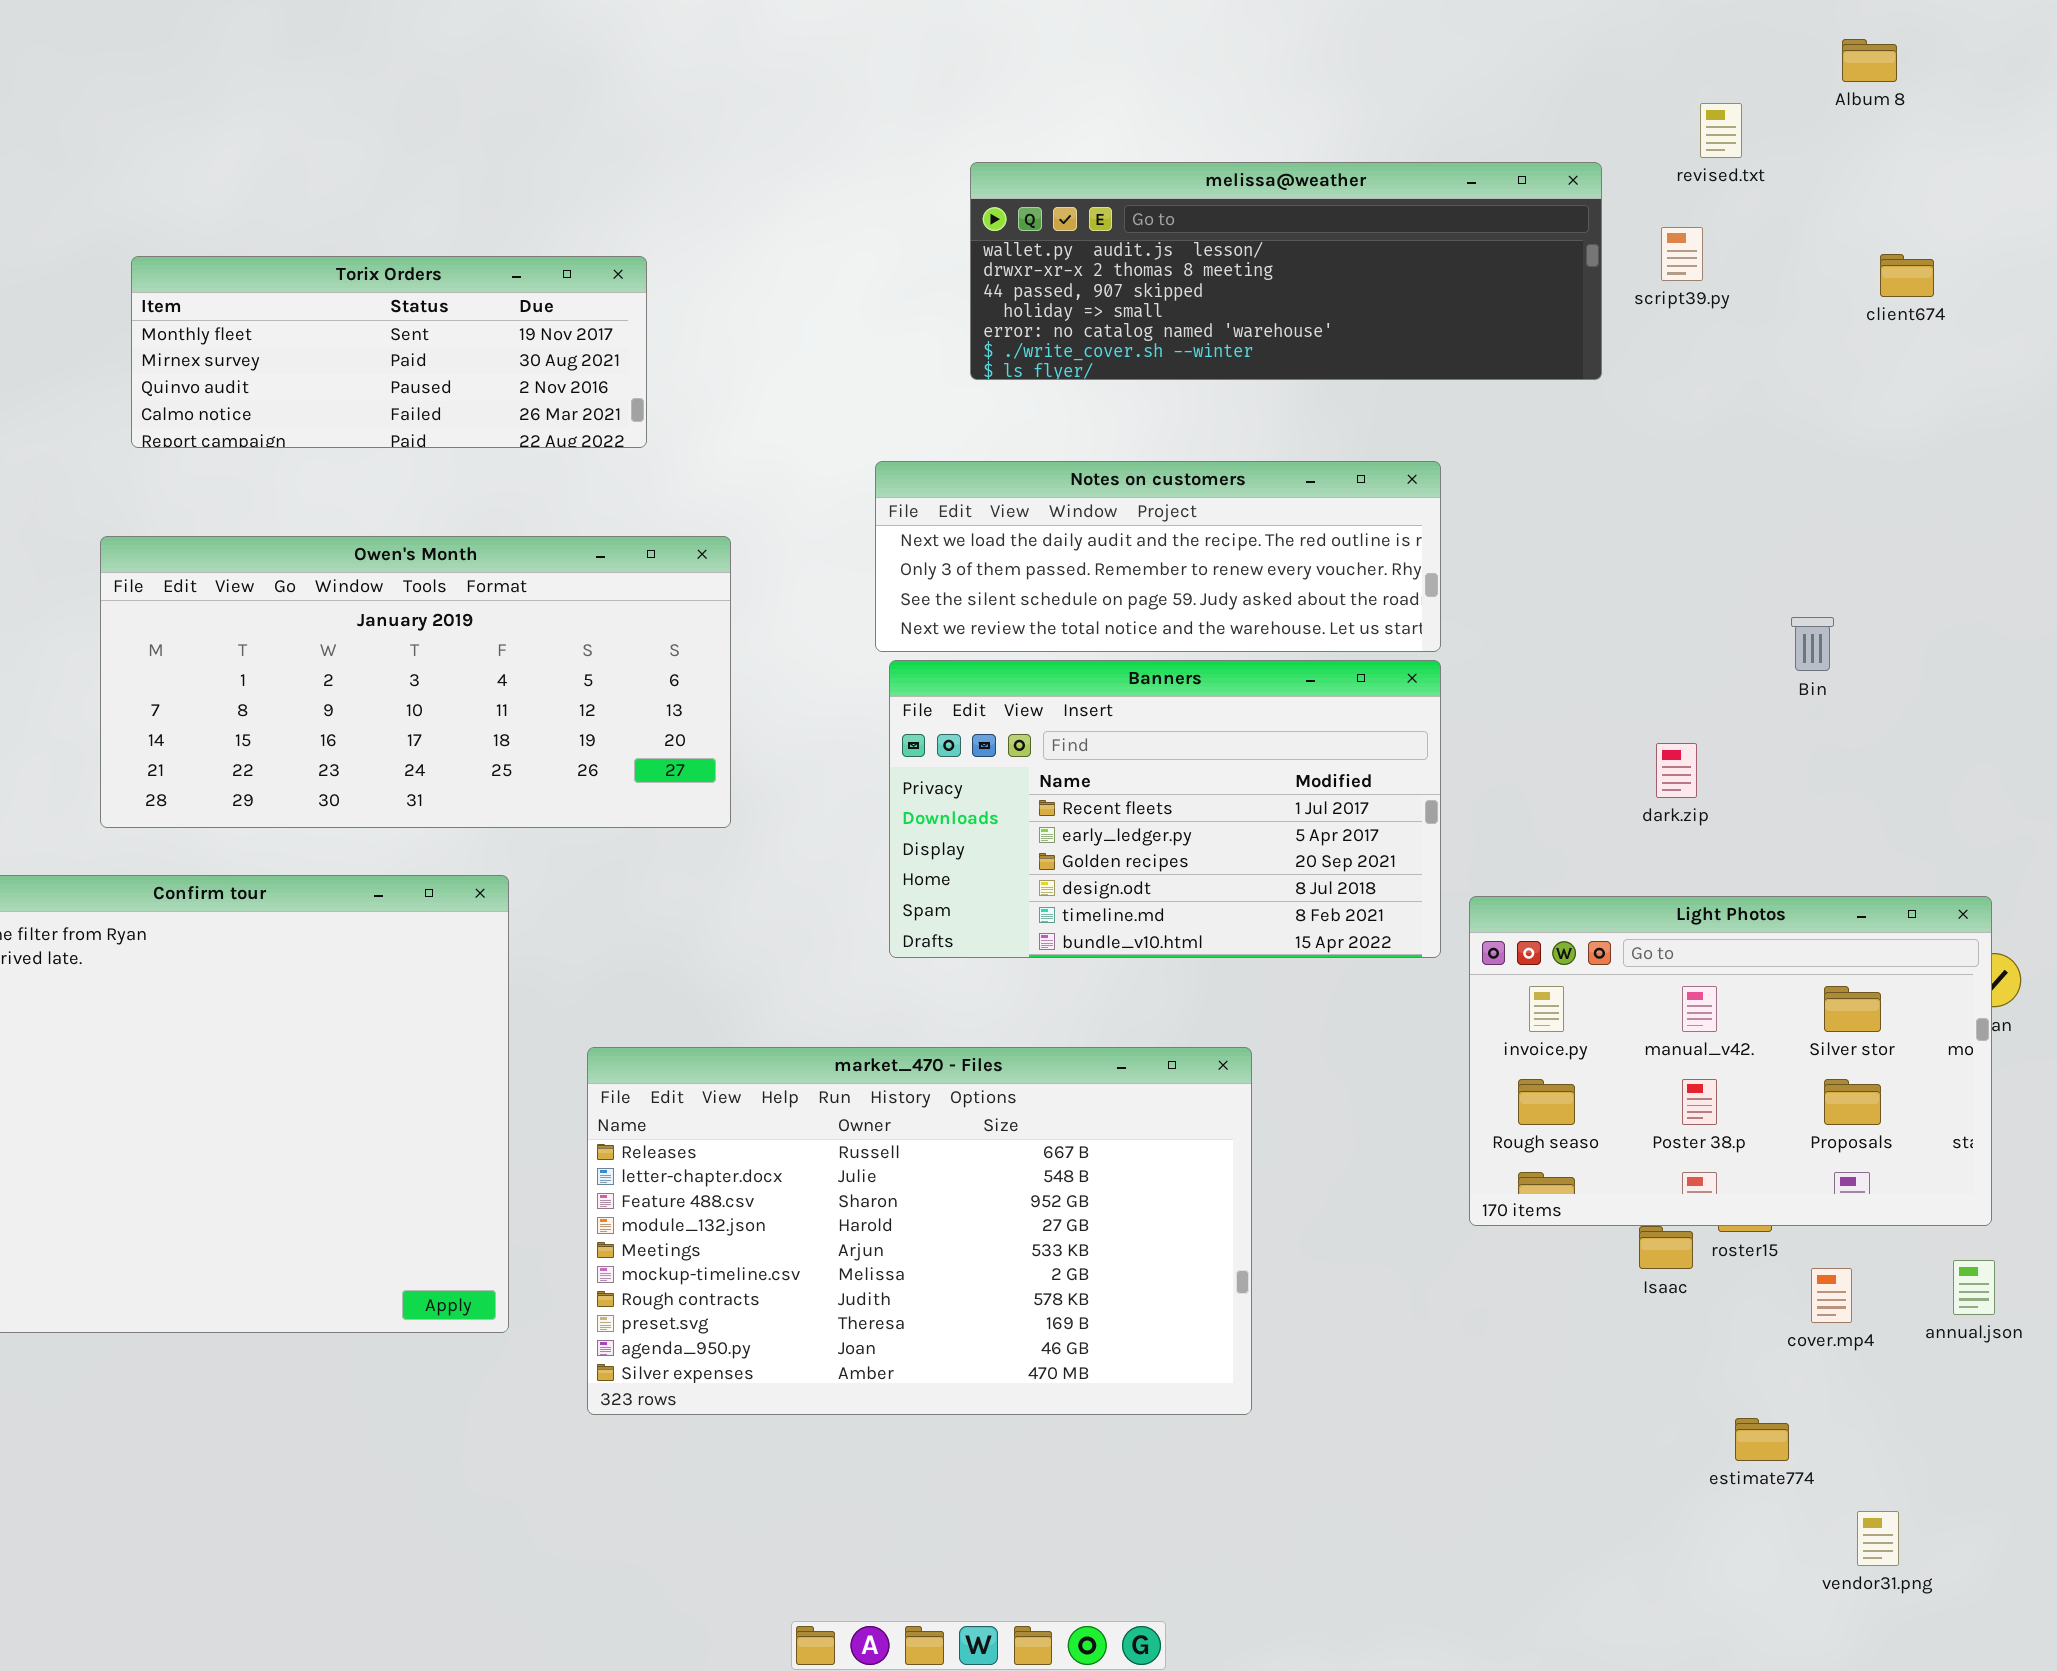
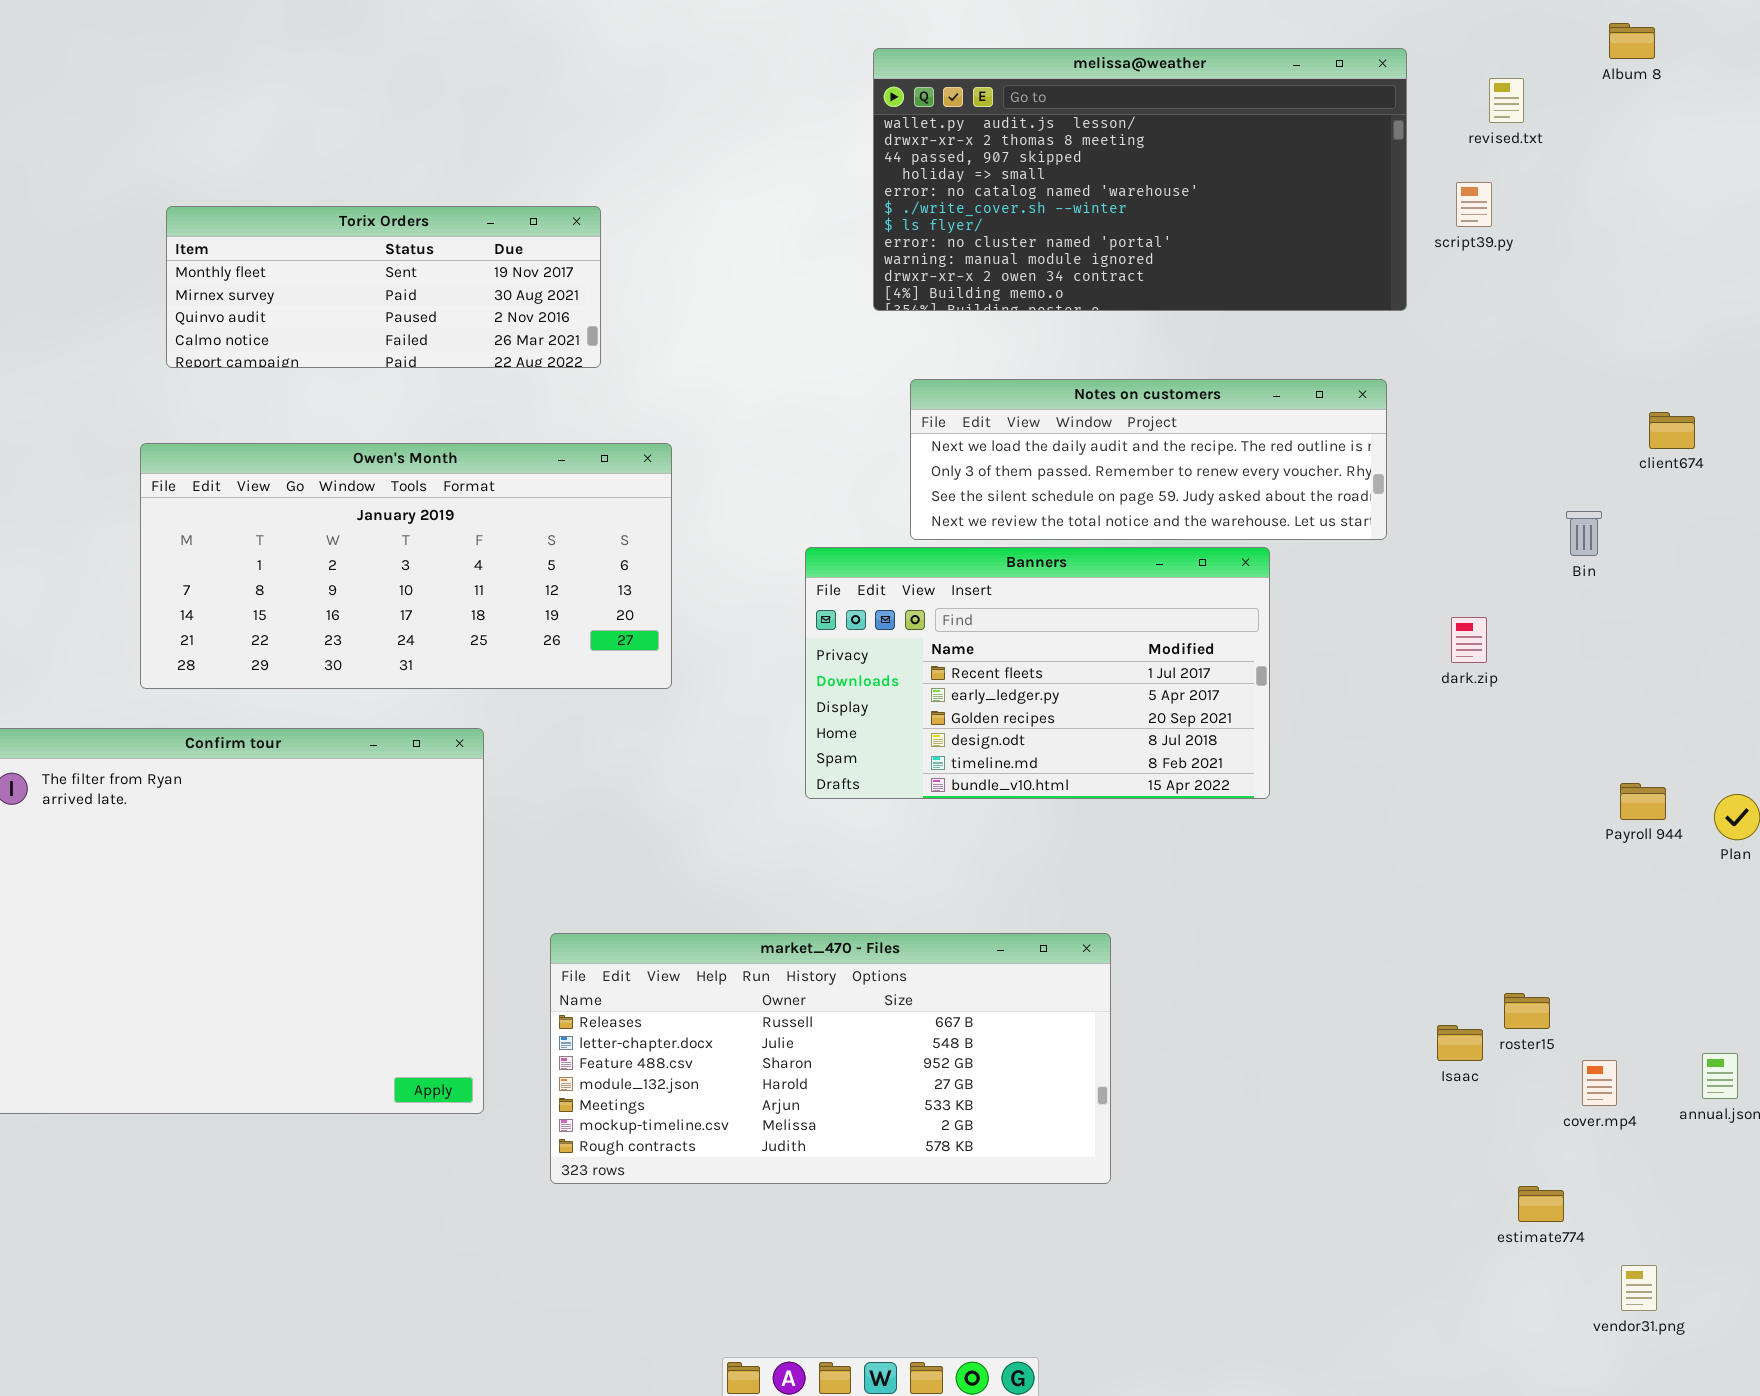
melissa@weather: [970,162,1602,380] -> [873,48,1407,311], resized
client674: [1880,254,1934,297] -> [1649,412,1695,449], moved
Notes on customers: [875,461,1441,652] -> [910,379,1387,540], moved
Light Photos: [1469,896,1992,1226] -> none, closed
market_470 - Files: [587,1047,1252,1415] -> [550,933,1111,1184], resized

